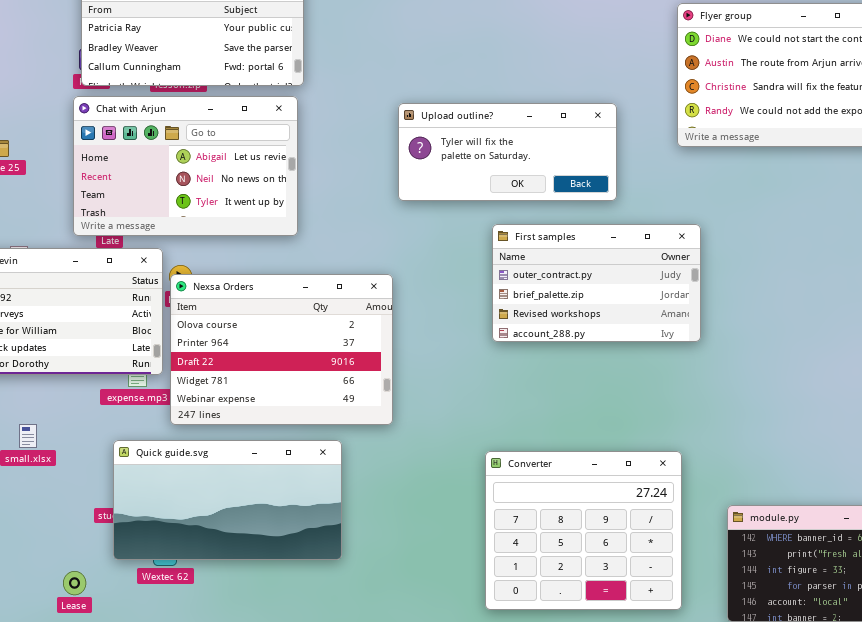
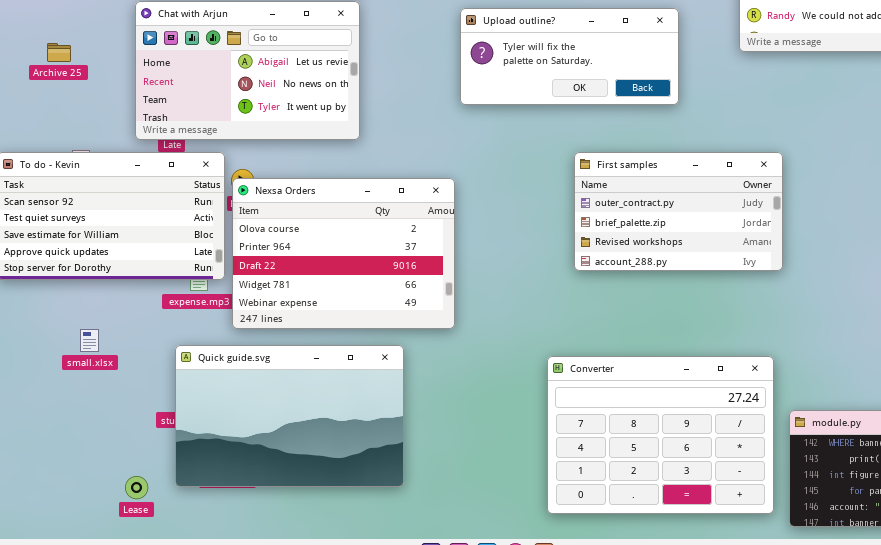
First samples: [492,224,701,342] -> [574,152,783,271], moved
Quick guide.svg: [113,440,342,560] -> [175,345,404,487], resized
Converter: [485,451,682,610] -> [547,356,774,514], resized

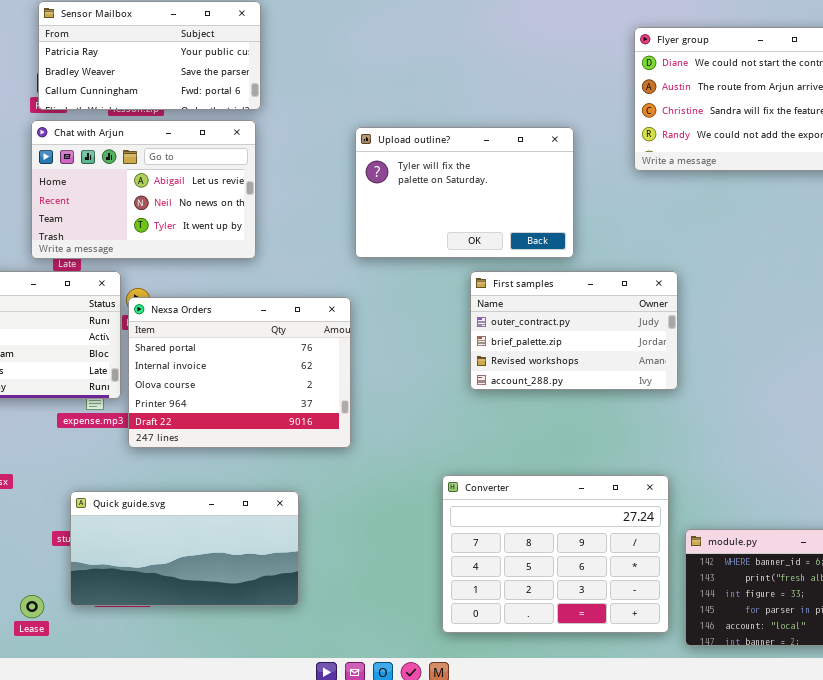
Upload outline?: [460,8,679,105] -> [355,127,574,258], resized
Nexsa Orders: [232,178,455,329] -> [128,297,351,448], scrolled up 2 rows
Quick guide.svg: [175,345,404,487] -> [70,491,299,606], resized

